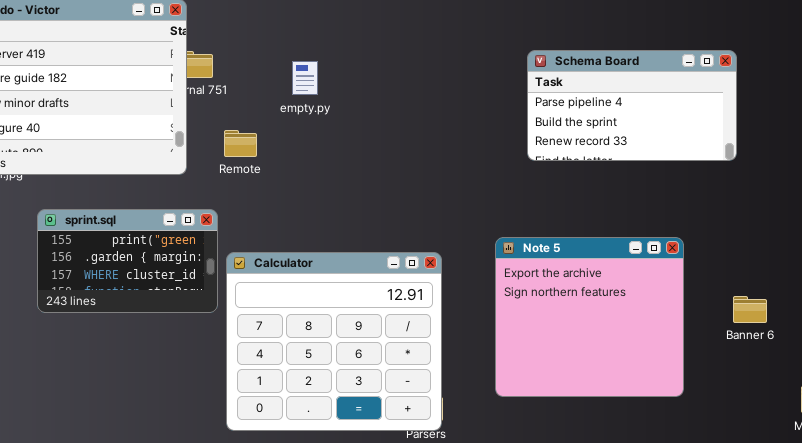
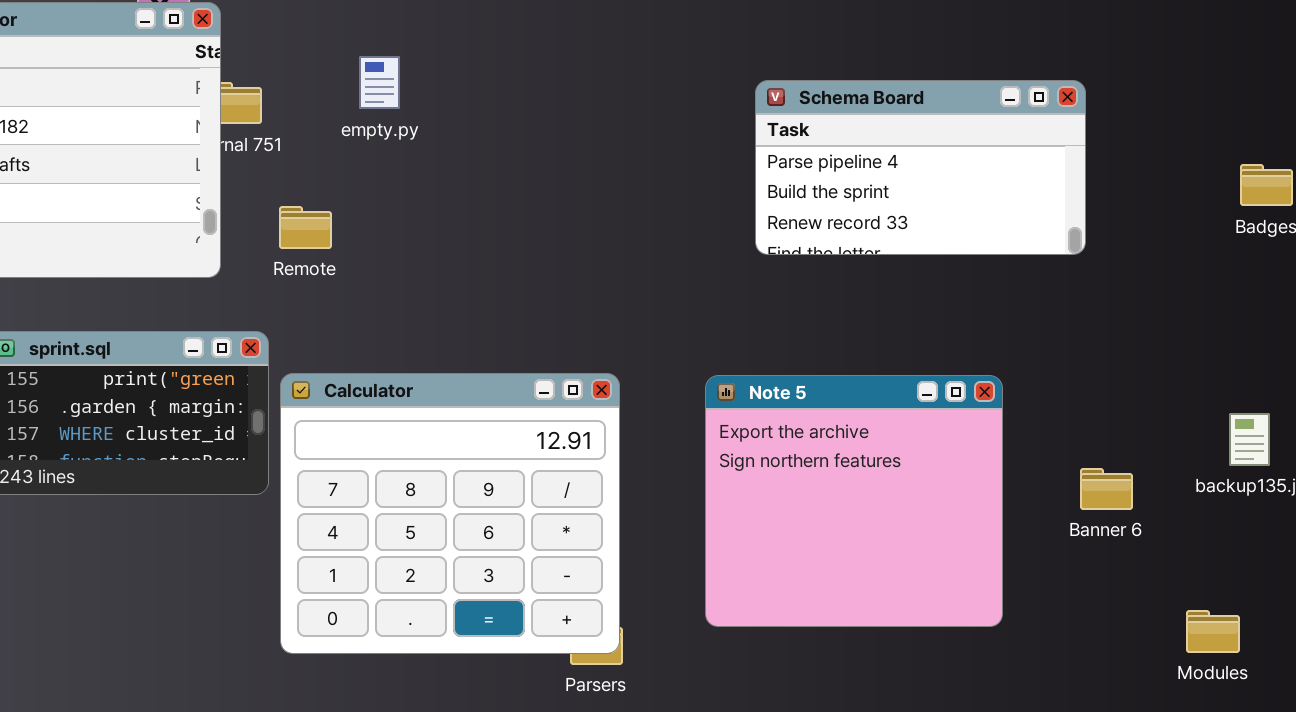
empty.py: [292,61,318,95] -> [359,56,400,109], moved
Calculator: [226,252,442,431] -> [280,373,620,654], moved

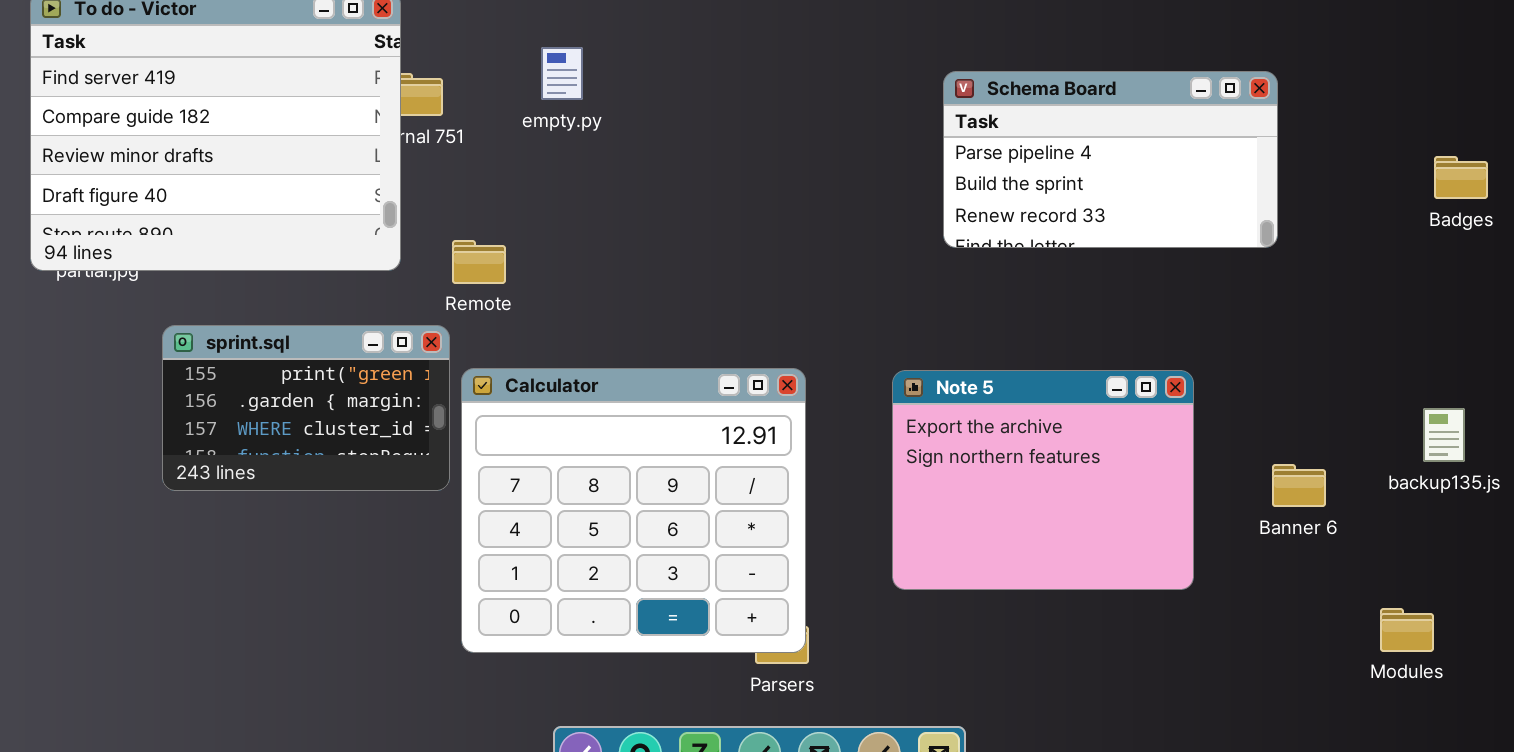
Remote: [279,206,332,249] -> [452,240,506,284], moved
Note 5: [705,375,1003,627] -> [892,370,1194,590], resized

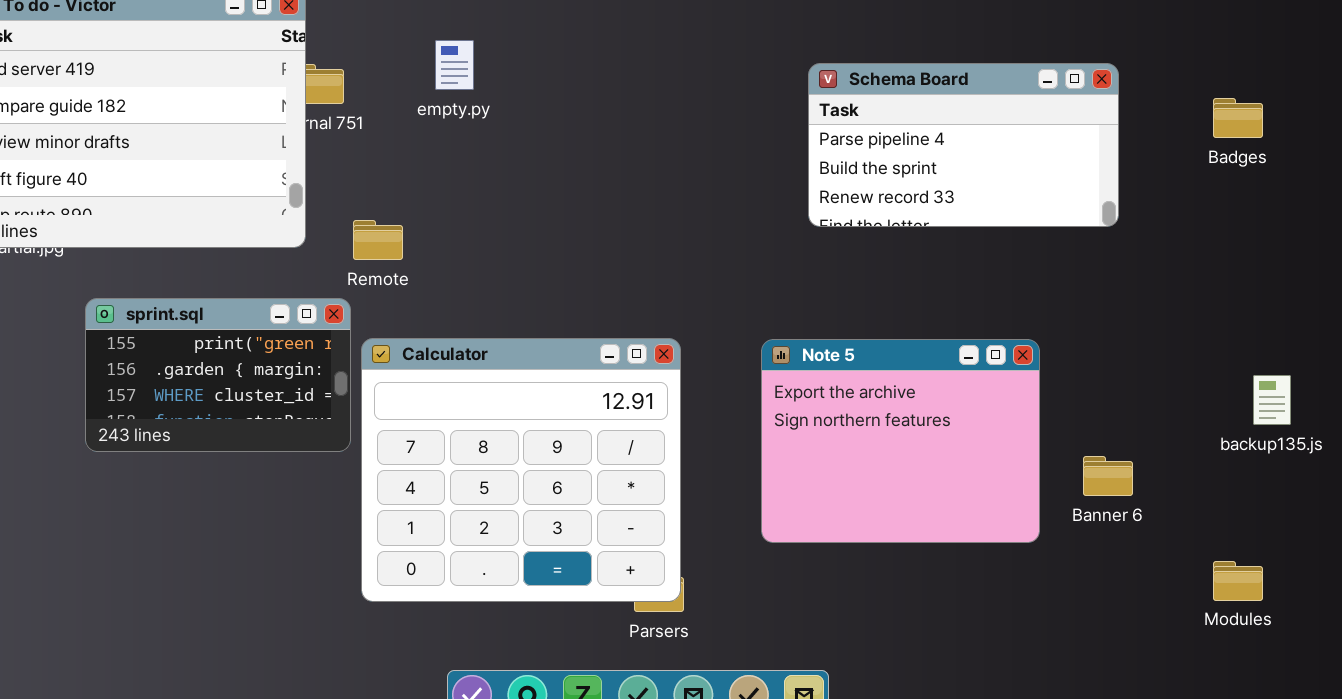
Badges: [1434,156,1488,199] -> [1213,98,1263,138], moved
Banner 6: [1272,464,1326,507] -> [1083,456,1133,496], moved

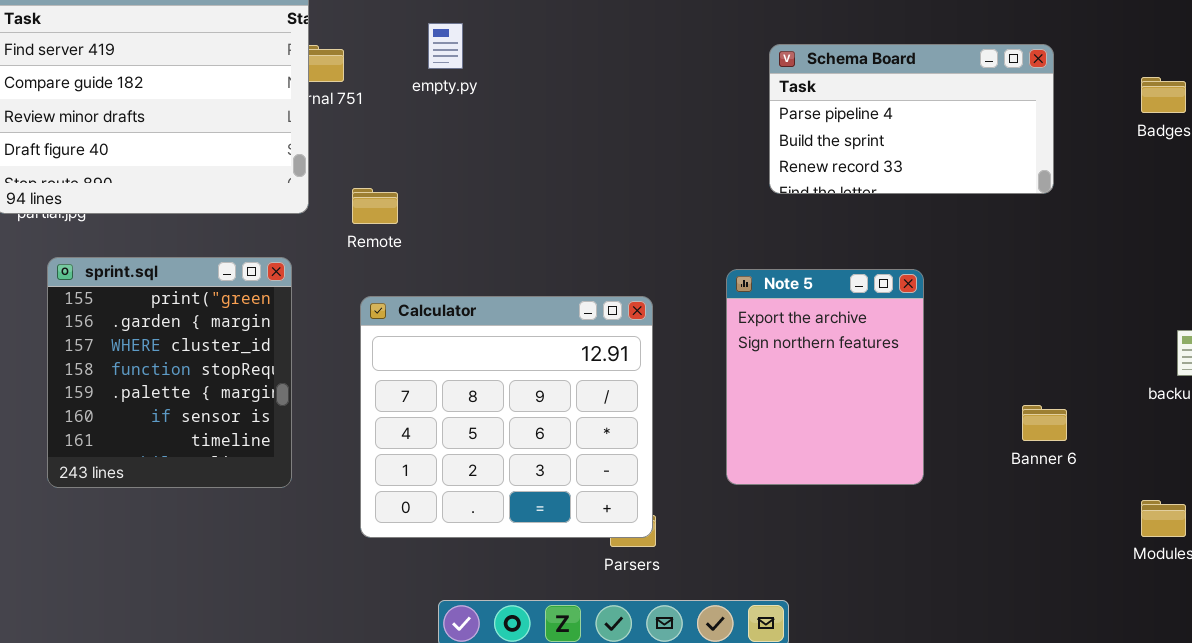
sprint.sql: [85,298,351,452] -> [47,257,292,488], moved, resized
Note 5: [761,339,1040,543] -> [726,269,924,485], resized

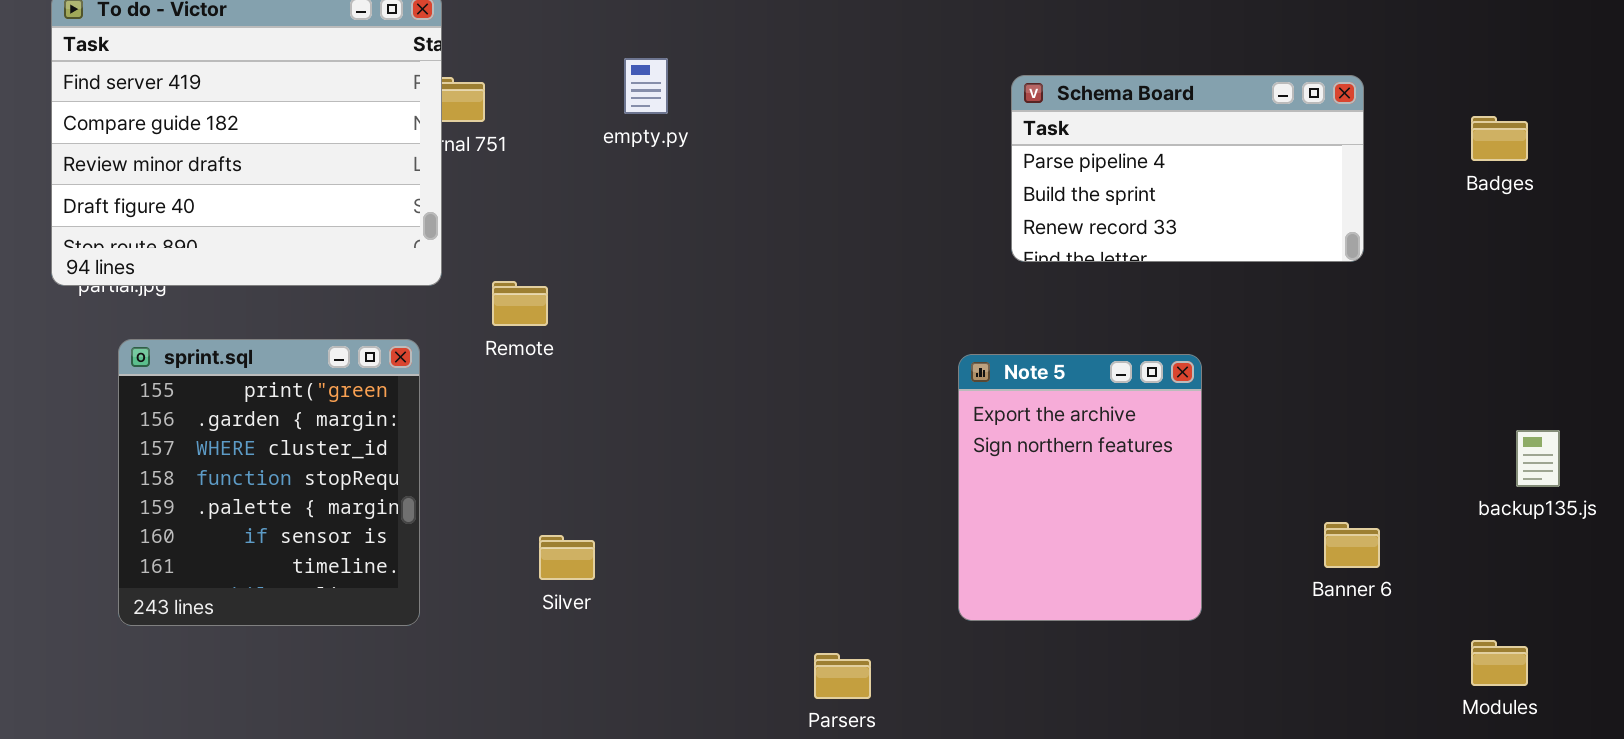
empty.py: [428,23,463,69] -> [624,58,668,114], moved
Remote: [352,188,398,224] -> [492,281,548,326], moved
Calculator: [360,296,653,538] -> none, closed

